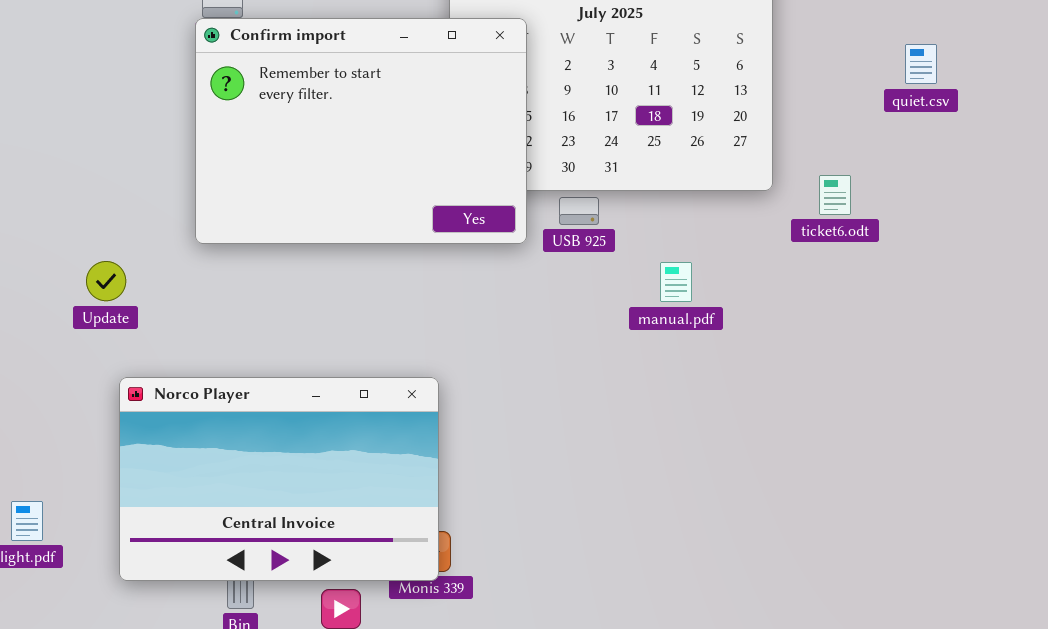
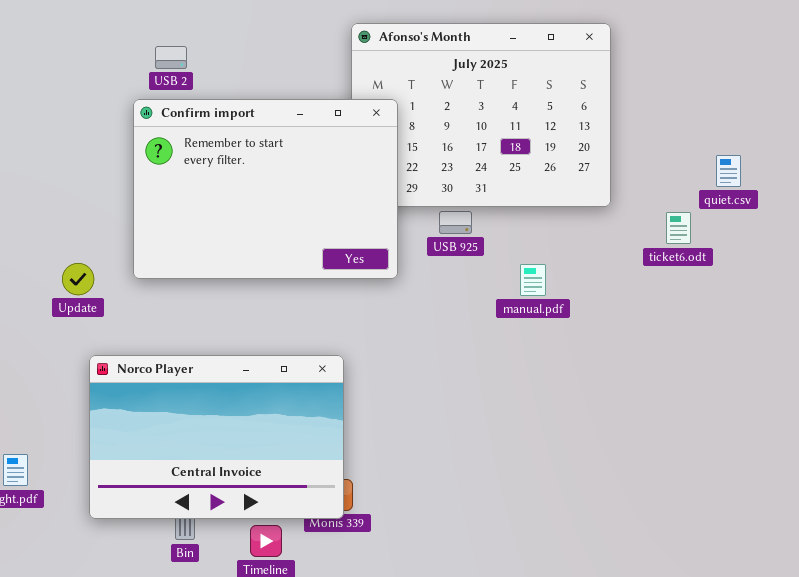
Confirm import: [195,18,527,244] -> [133,99,398,279], moved
quiet.csv: [905,44,937,84] -> [716,155,741,187], moved
ticket6.odt: [819,175,851,215] -> [666,212,691,244], moved

